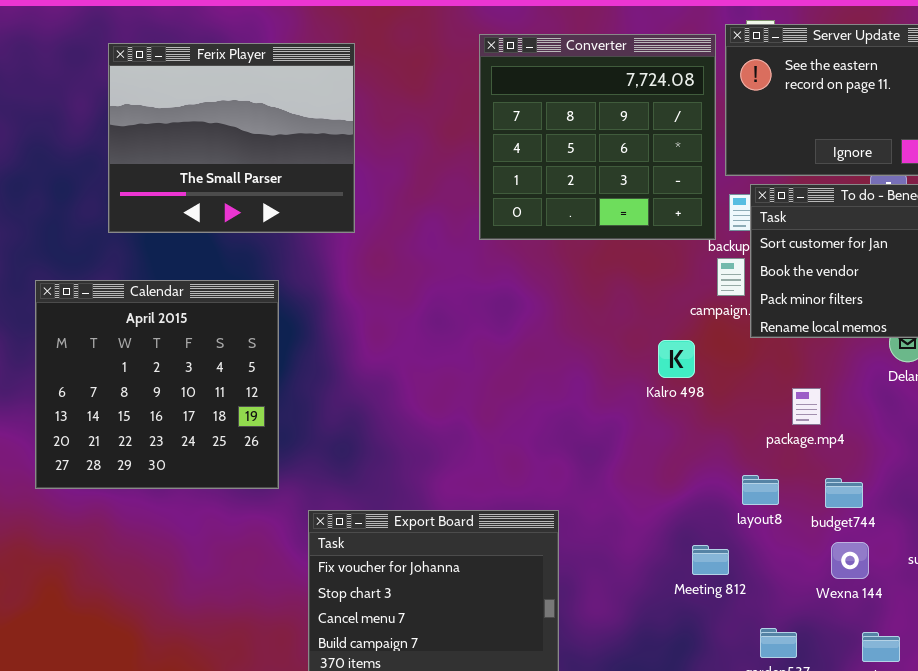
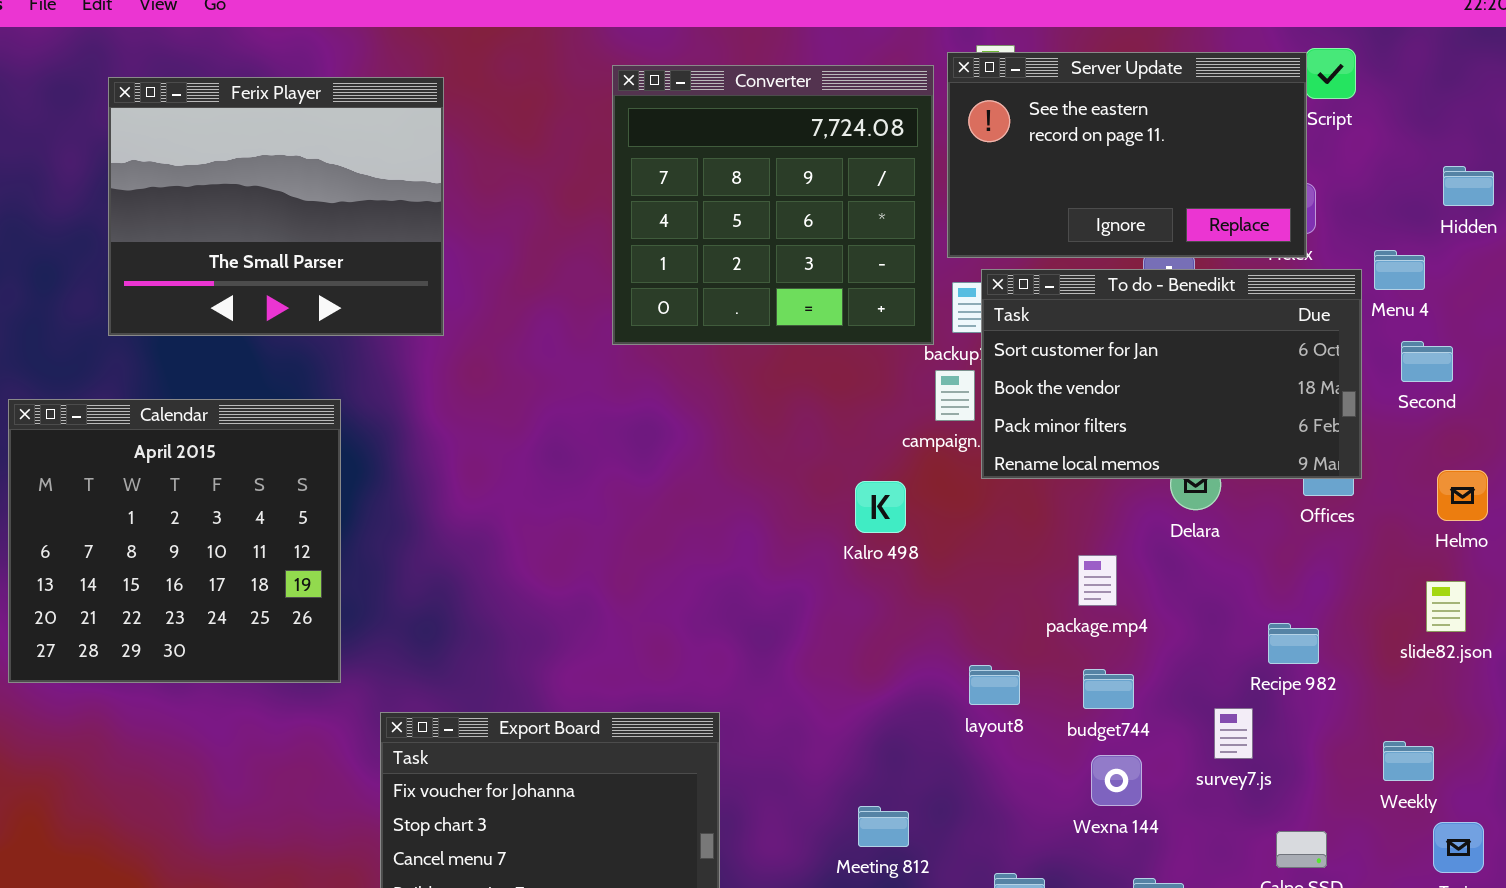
package.mp4: [792,388,821,425] -> [1078,555,1117,606], moved
Meeting 812: [692,545,729,575] -> [858,806,909,847], moved

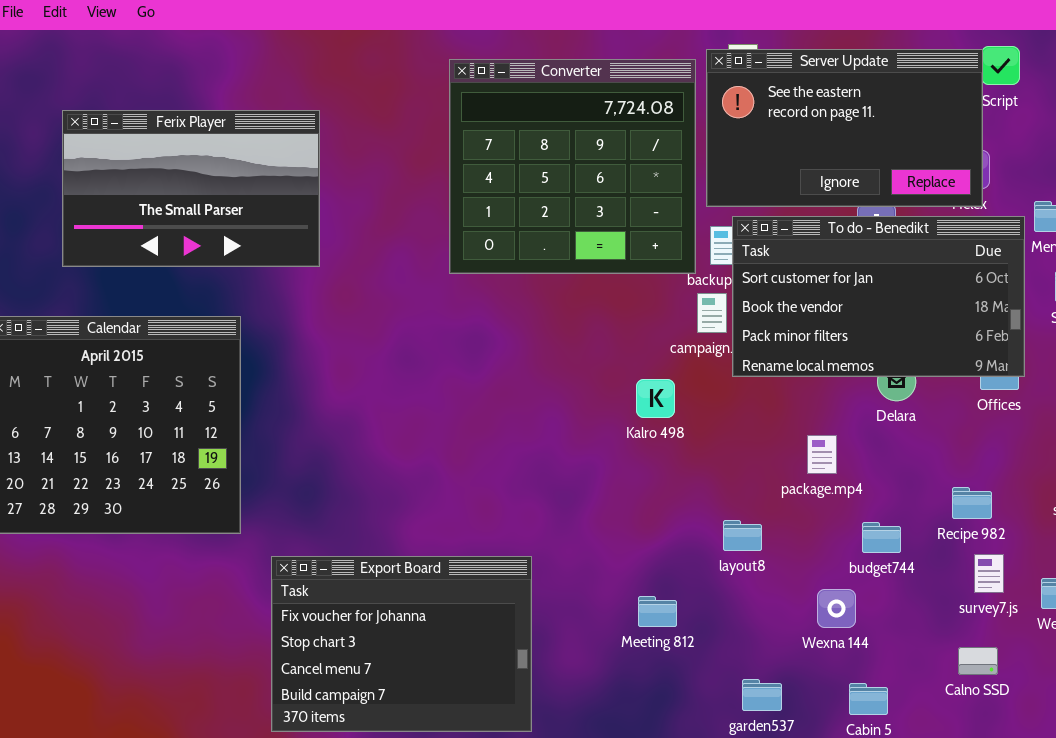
Ferix Player: [108,77,444,336] -> [62,110,320,267], resized
budget744: [1083,669,1134,709] -> [862,522,901,553], moved
survey7.js: [1214,708,1253,759] -> [974,554,1004,593], moved
Meeting 812: [858,806,909,847] -> [638,596,677,627], moved

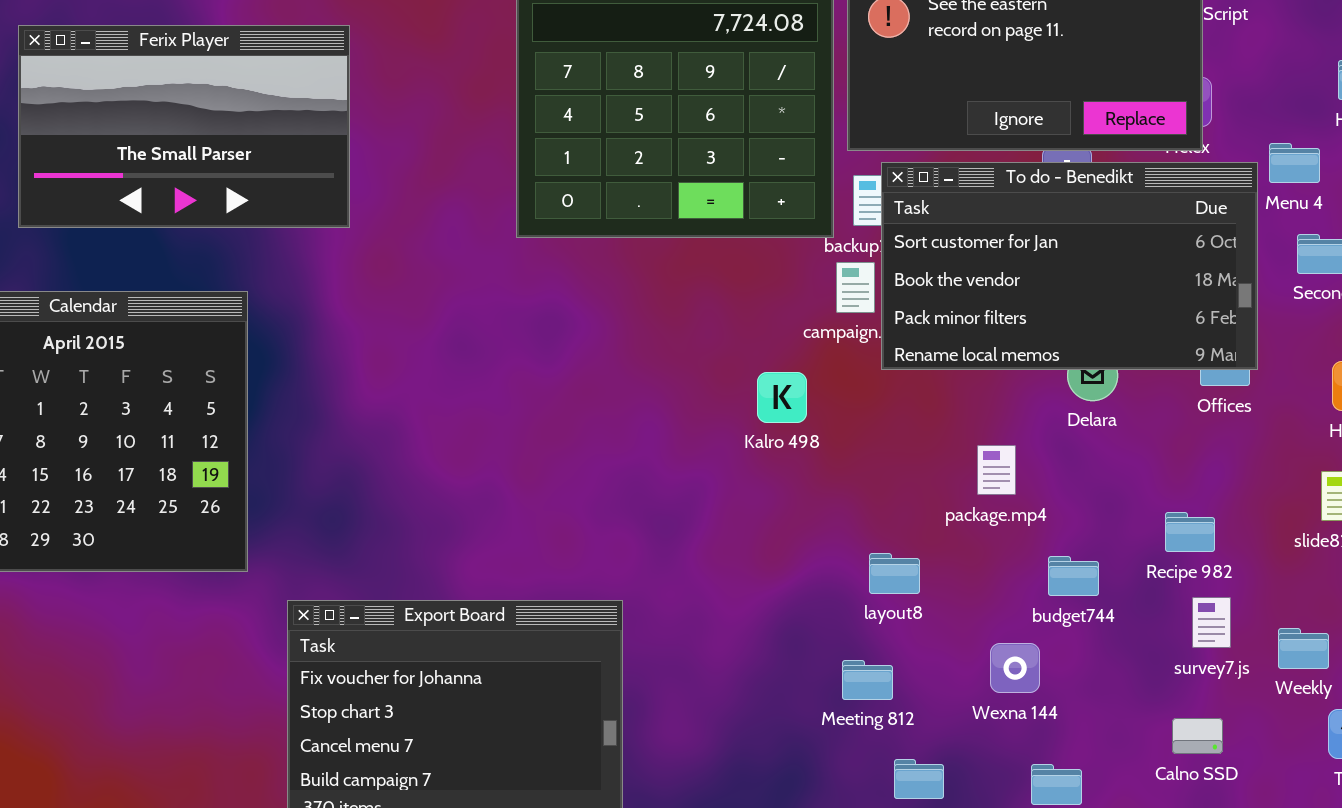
Meeting 812: [638,596,677,627] -> [842,660,893,700], moved

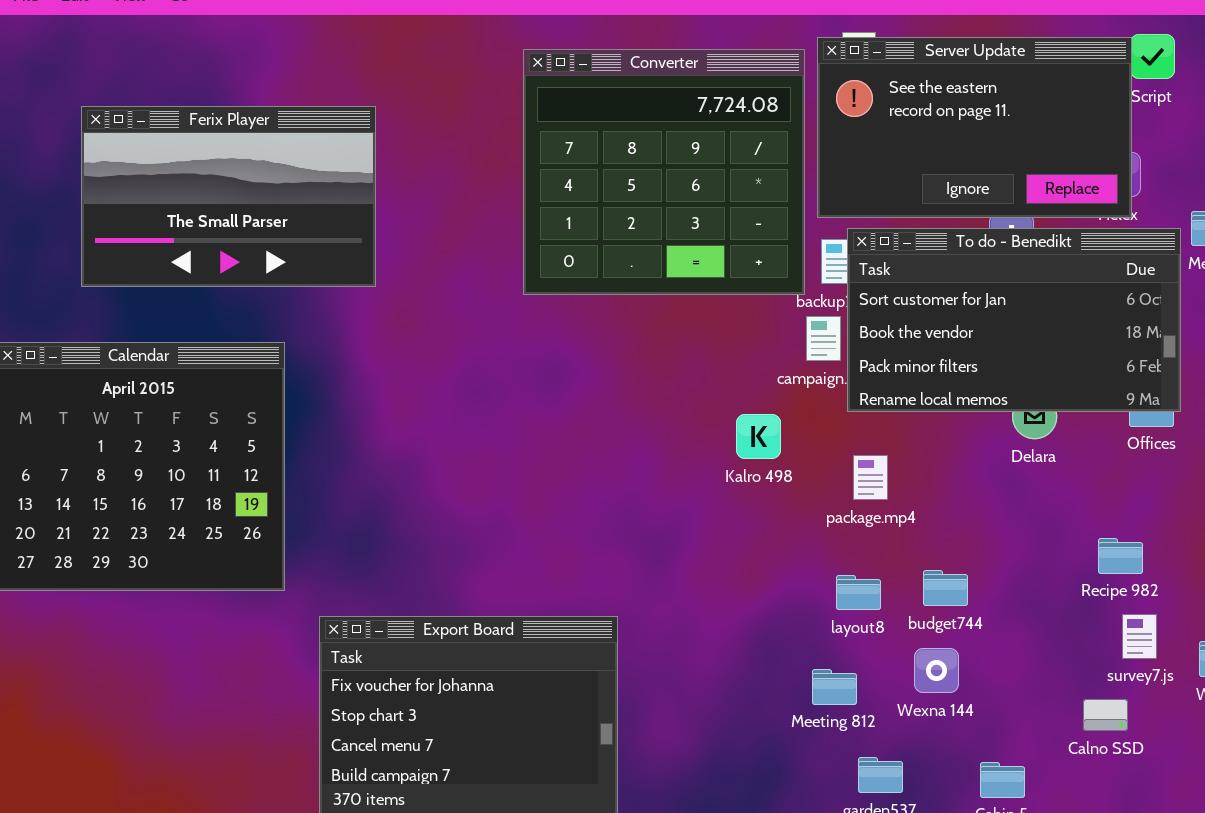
package.mp4: [977,445,1016,495] -> [853,455,888,500], moved
budget744: [1048,556,1099,596] -> [923,570,968,606], moved
Wexna 144: [990,643,1040,693] -> [914,648,959,693], moved
Calno SSD: [1172,718,1223,754] -> [1083,699,1128,731], moved

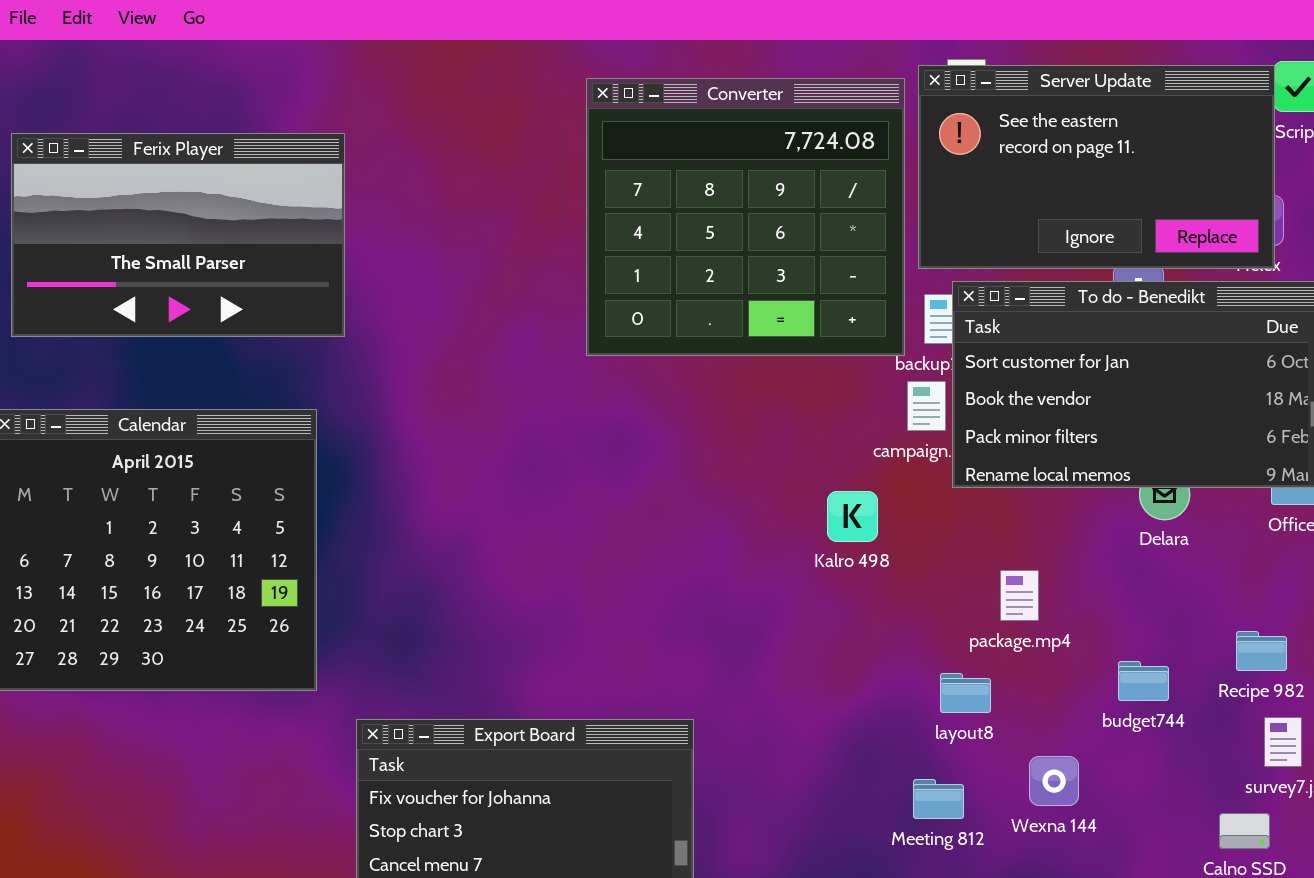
Ferix Player: [81,106,376,287] -> [11,133,345,337], moved
package.mp4: [853,455,888,500] -> [1000,570,1039,621], moved
budget744: [923,570,968,606] -> [1118,661,1169,701], moved

